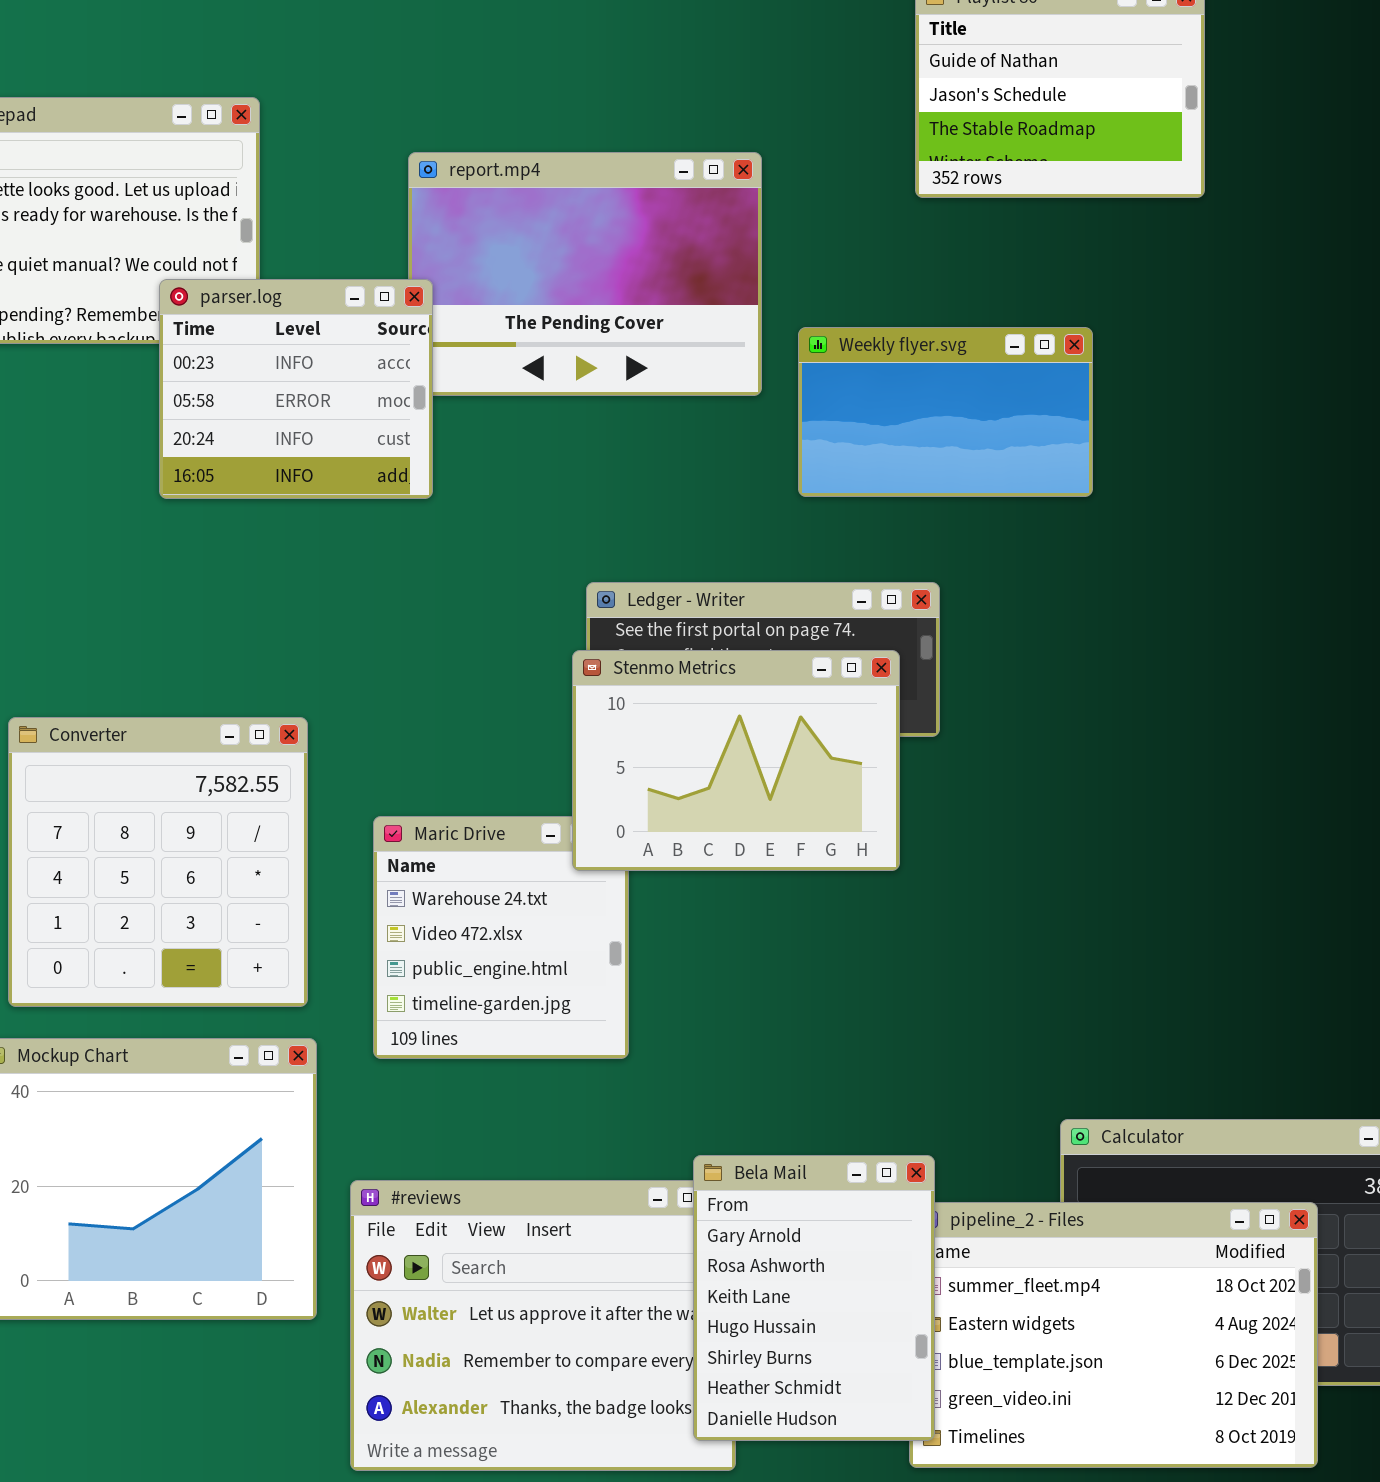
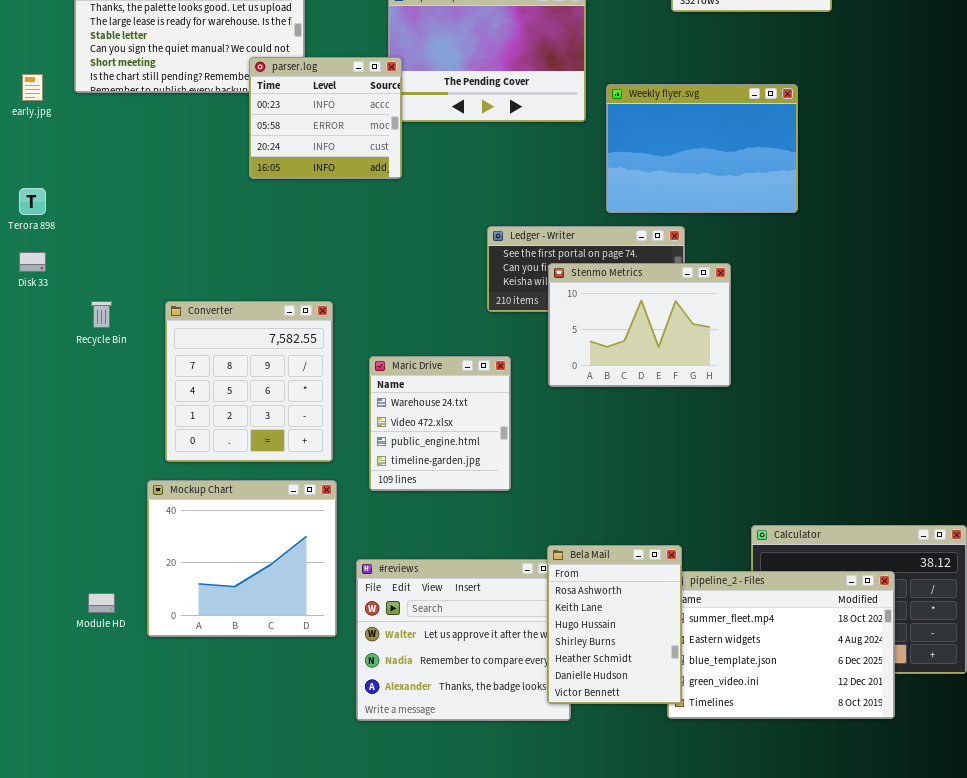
Weekly flyer.svg: [798,327,1093,497] -> [606,84,798,213], resized
Stenmo Metrics: [572,650,900,871] -> [548,263,731,387], moved
Bela Mail: [693,1155,935,1441] -> [547,545,682,704], scrolled down 1 row

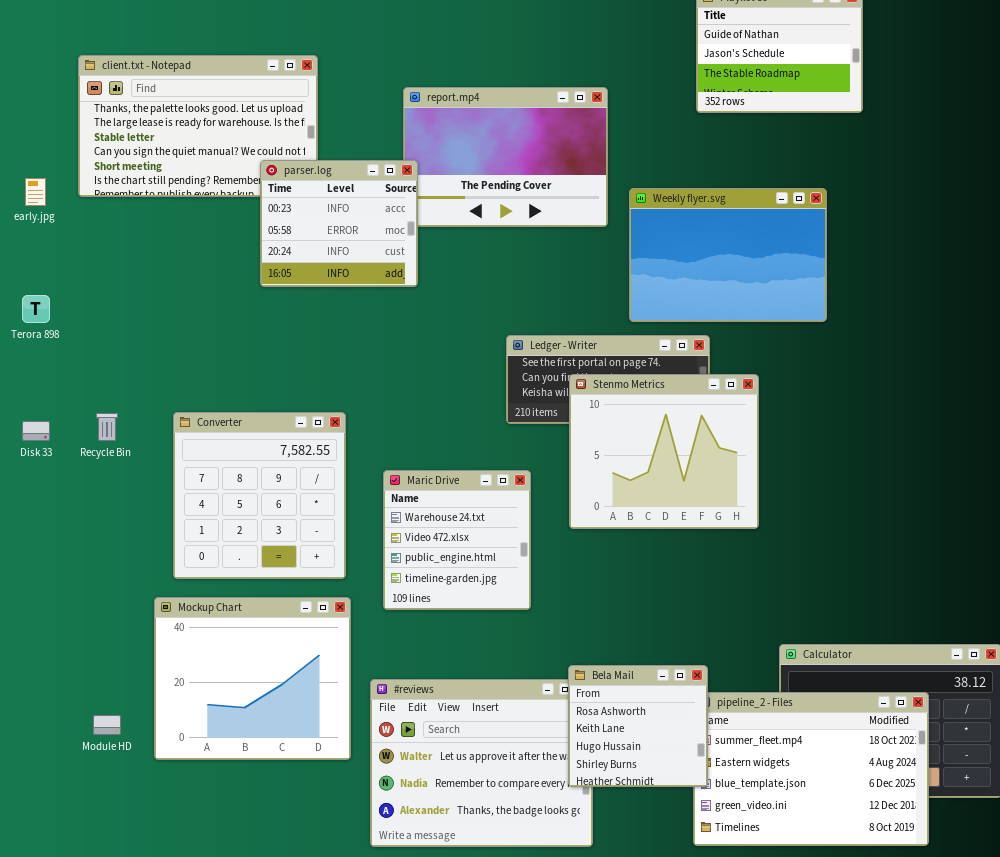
Disk 33: [19,252,46,272] -> [22,421,50,441], moved
Stenmo Metrics: [548,263,731,387] -> [569,374,759,529], resized
Bela Mail: [547,545,682,704] -> [568,665,708,787], resized

